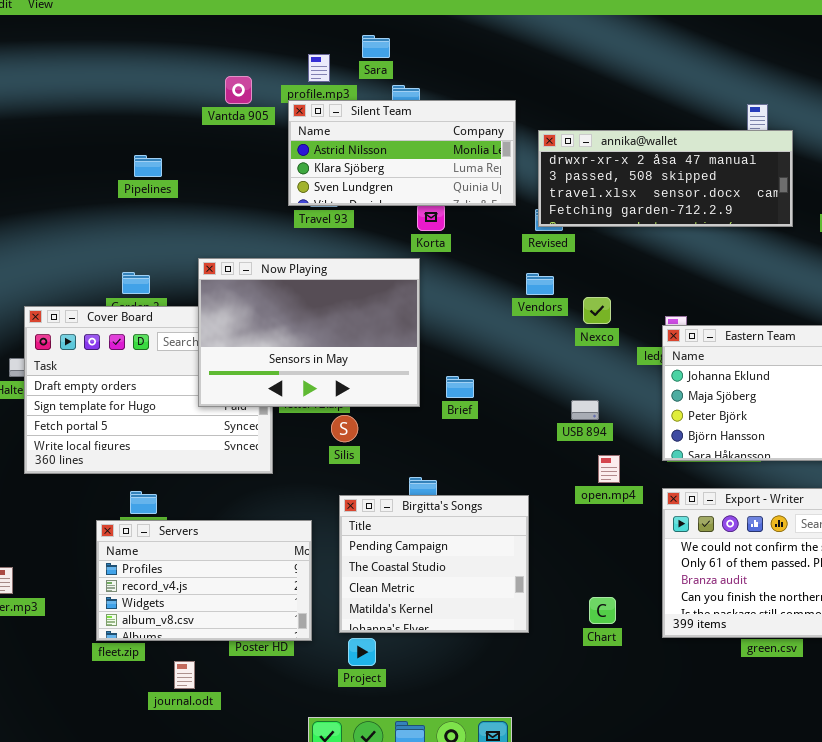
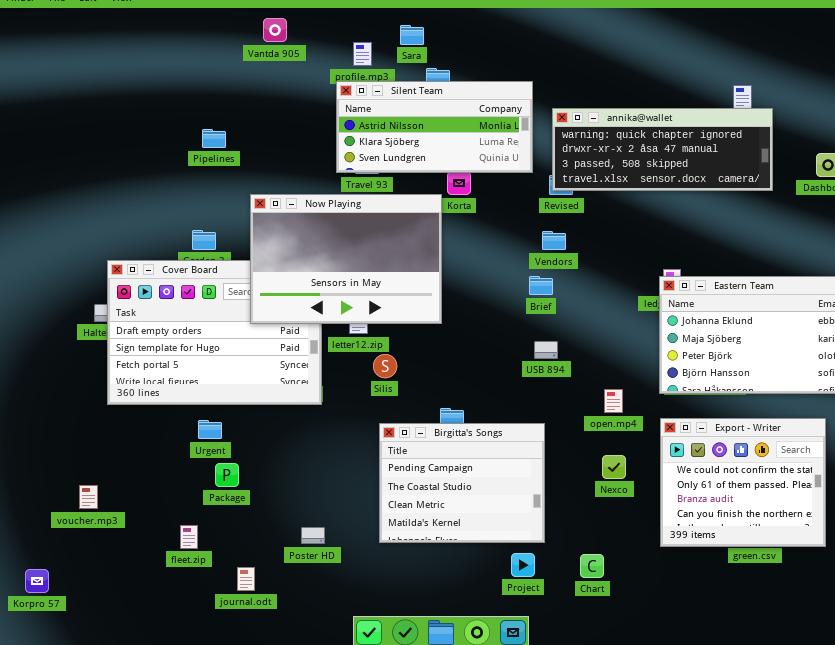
Vantda 905: [225,76,252,104] -> [263,18,287,42], moved
annika@wallet: [538,130,793,227] -> [552,108,773,191], scrolled up 1 row
Now Playing: [198,258,420,407] -> [250,194,442,324], moved
Nexco: [583,297,611,324] -> [602,455,626,479], moved
Brief: [446,376,474,398] -> [529,276,553,295], moved
USB 894: [571,400,599,420] -> [534,341,558,359], moved
Servers: [96,520,312,641] -> none, closed
Chart: [589,597,616,624] -> [580,554,604,578], moved
Project: [348,638,376,666] -> [511,553,535,577], moved

